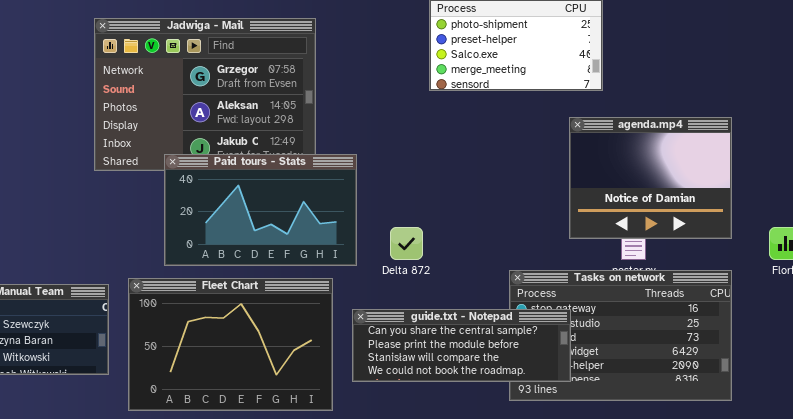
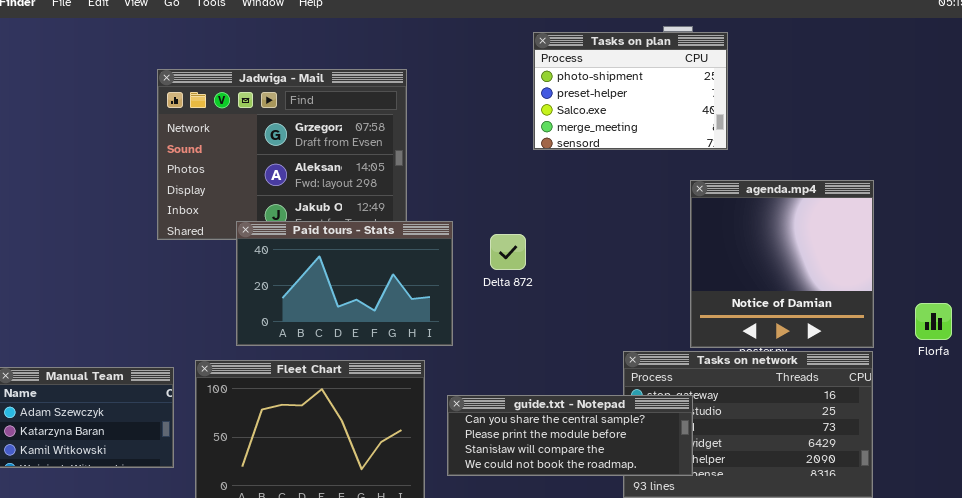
agenda.mp4: [569,117,732,239] -> [690,180,874,348], resized
Delta 872: [390,227,423,260] -> [490,234,526,270], moved

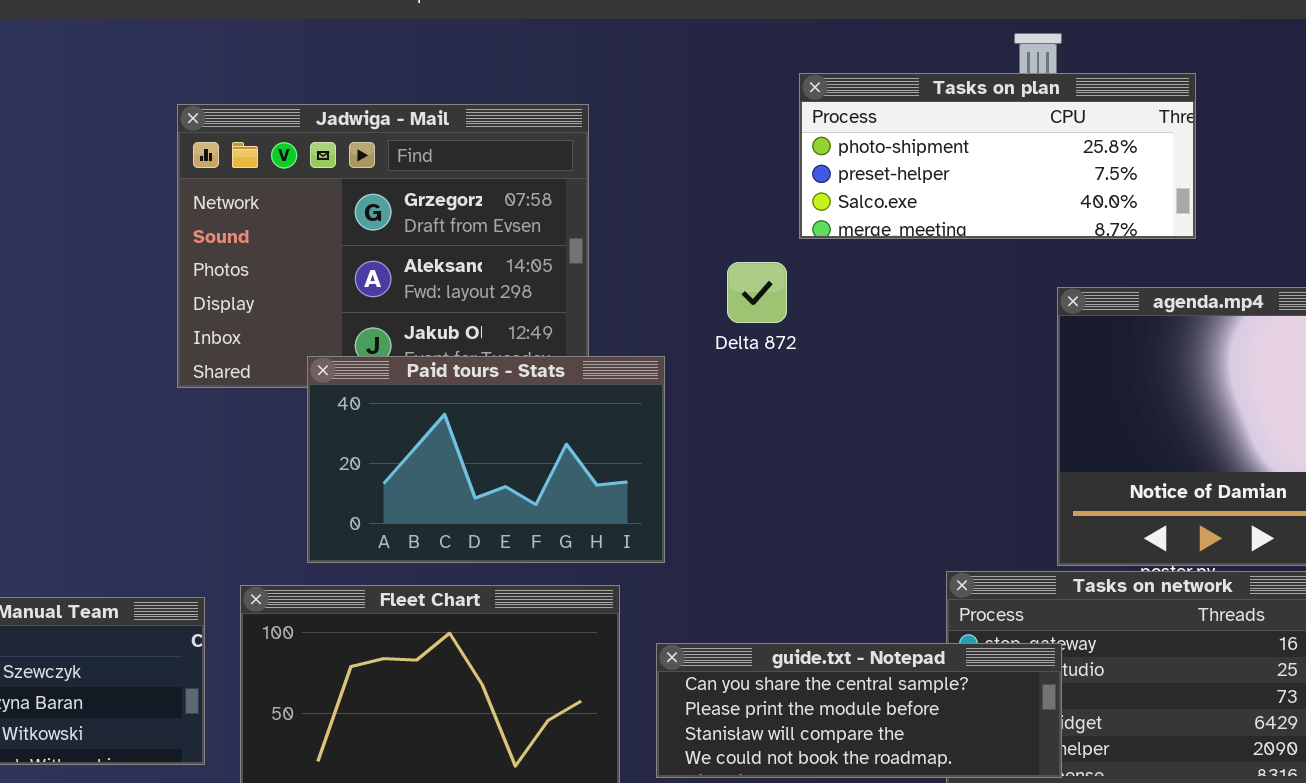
Tasks on plan: [533,32,728,150] -> [799,73,1196,239], resized
Delta 872: [490,234,526,270] -> [727,262,787,323], moved

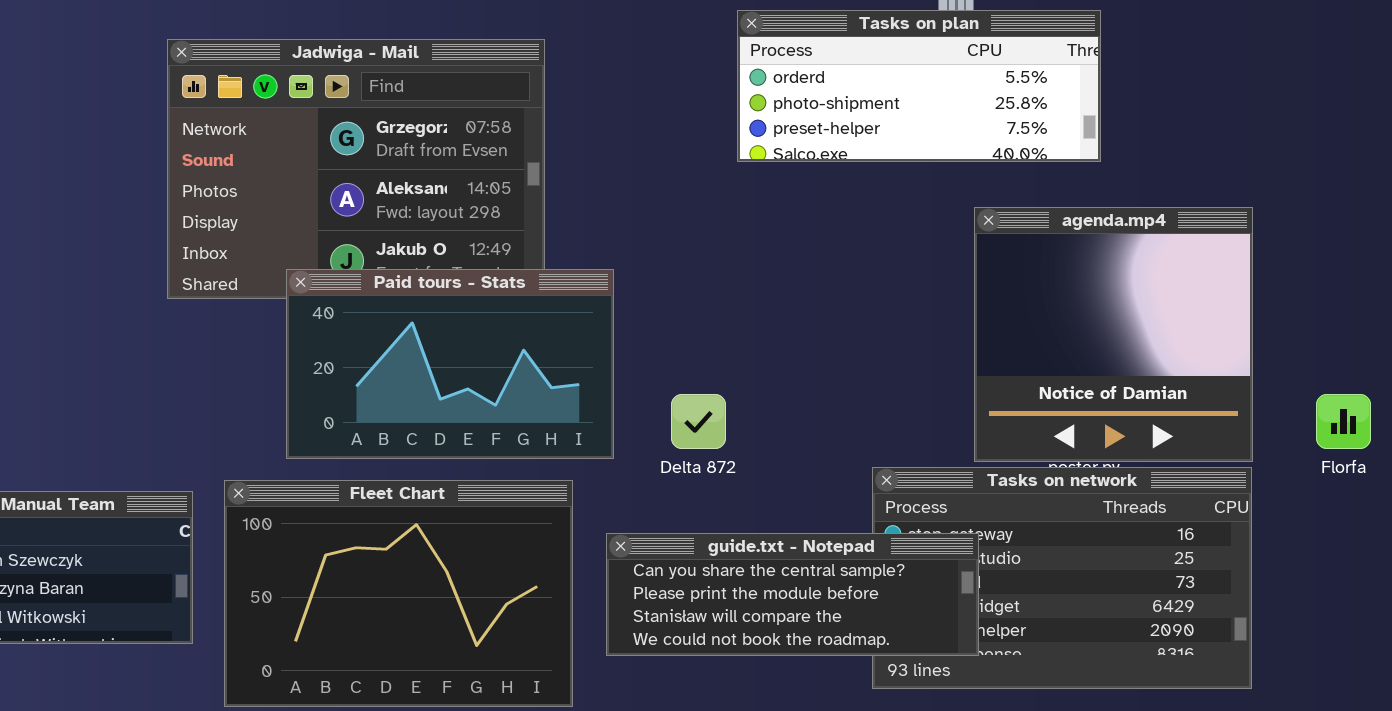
Tasks on plan: [799,73,1196,239] -> [737,10,1101,162], scrolled up 1 row
Delta 872: [727,262,787,323] -> [671,394,726,449], moved

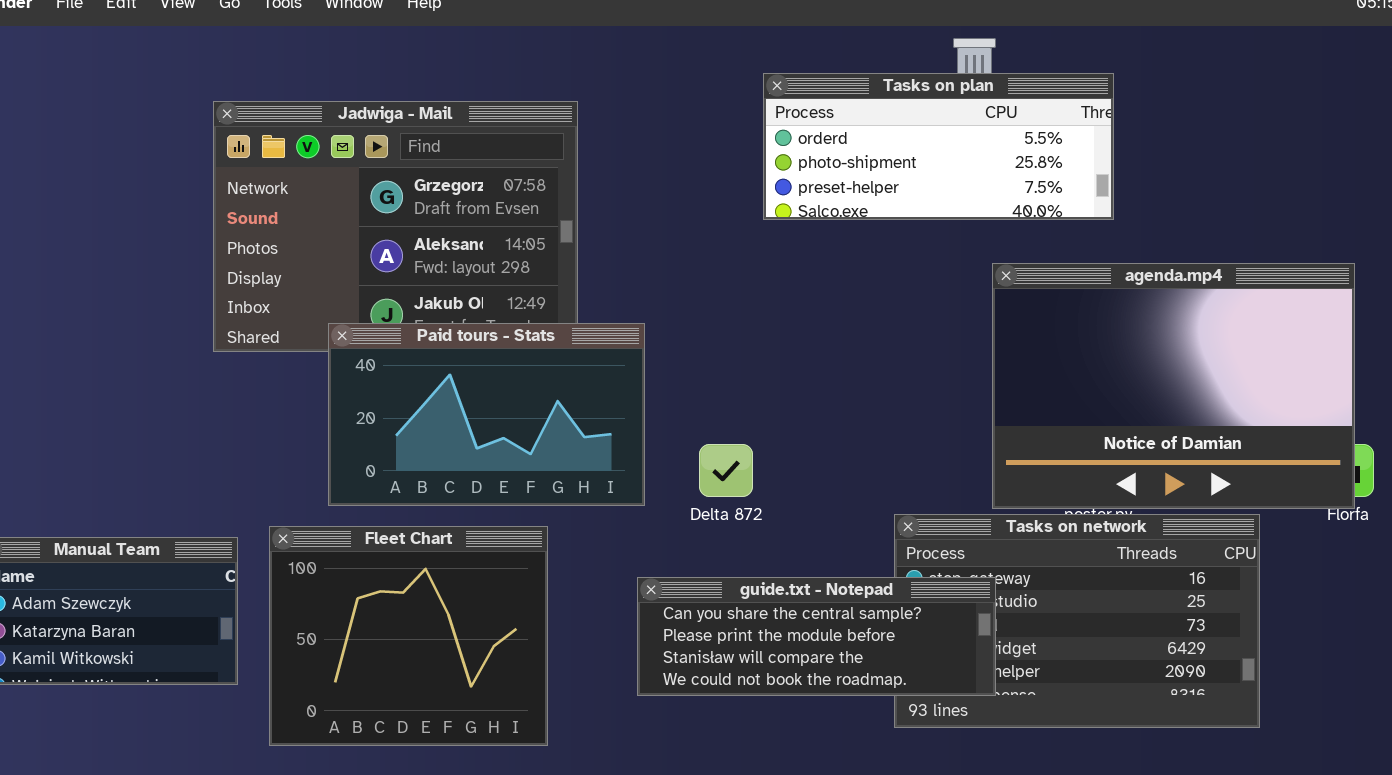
agenda.mp4: [974,207,1253,462] -> [992,263,1355,509], resized
Fleet Chart: [224,480,573,707] -> [269,526,548,746], resized

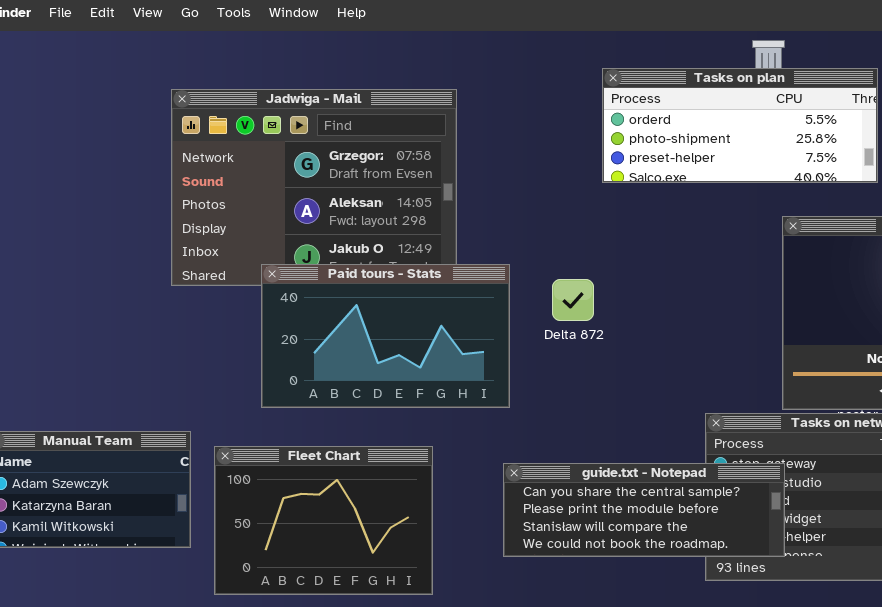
Delta 872: [699,444,753,497] -> [552,279,594,321], moved
Fleet Chart: [269,526,548,746] -> [214,446,433,595], resized

